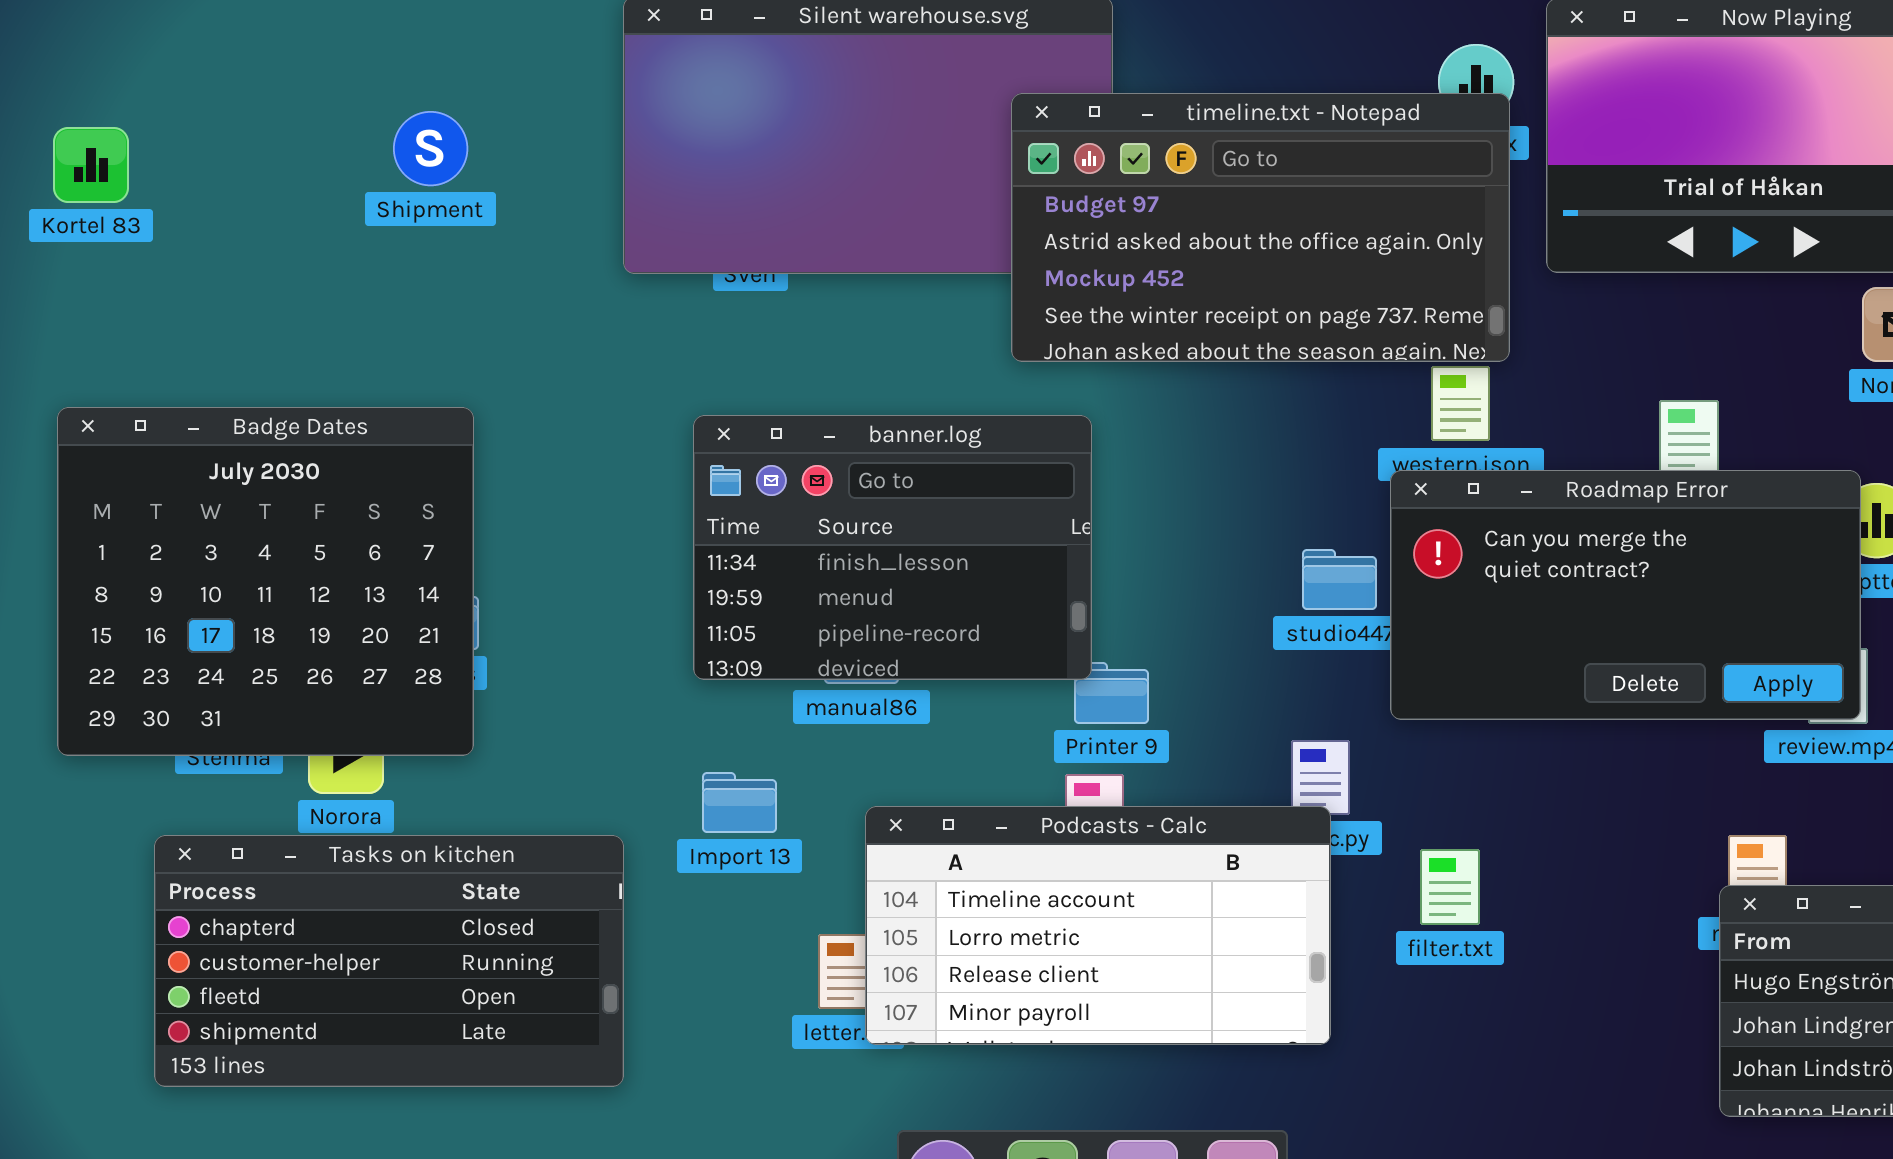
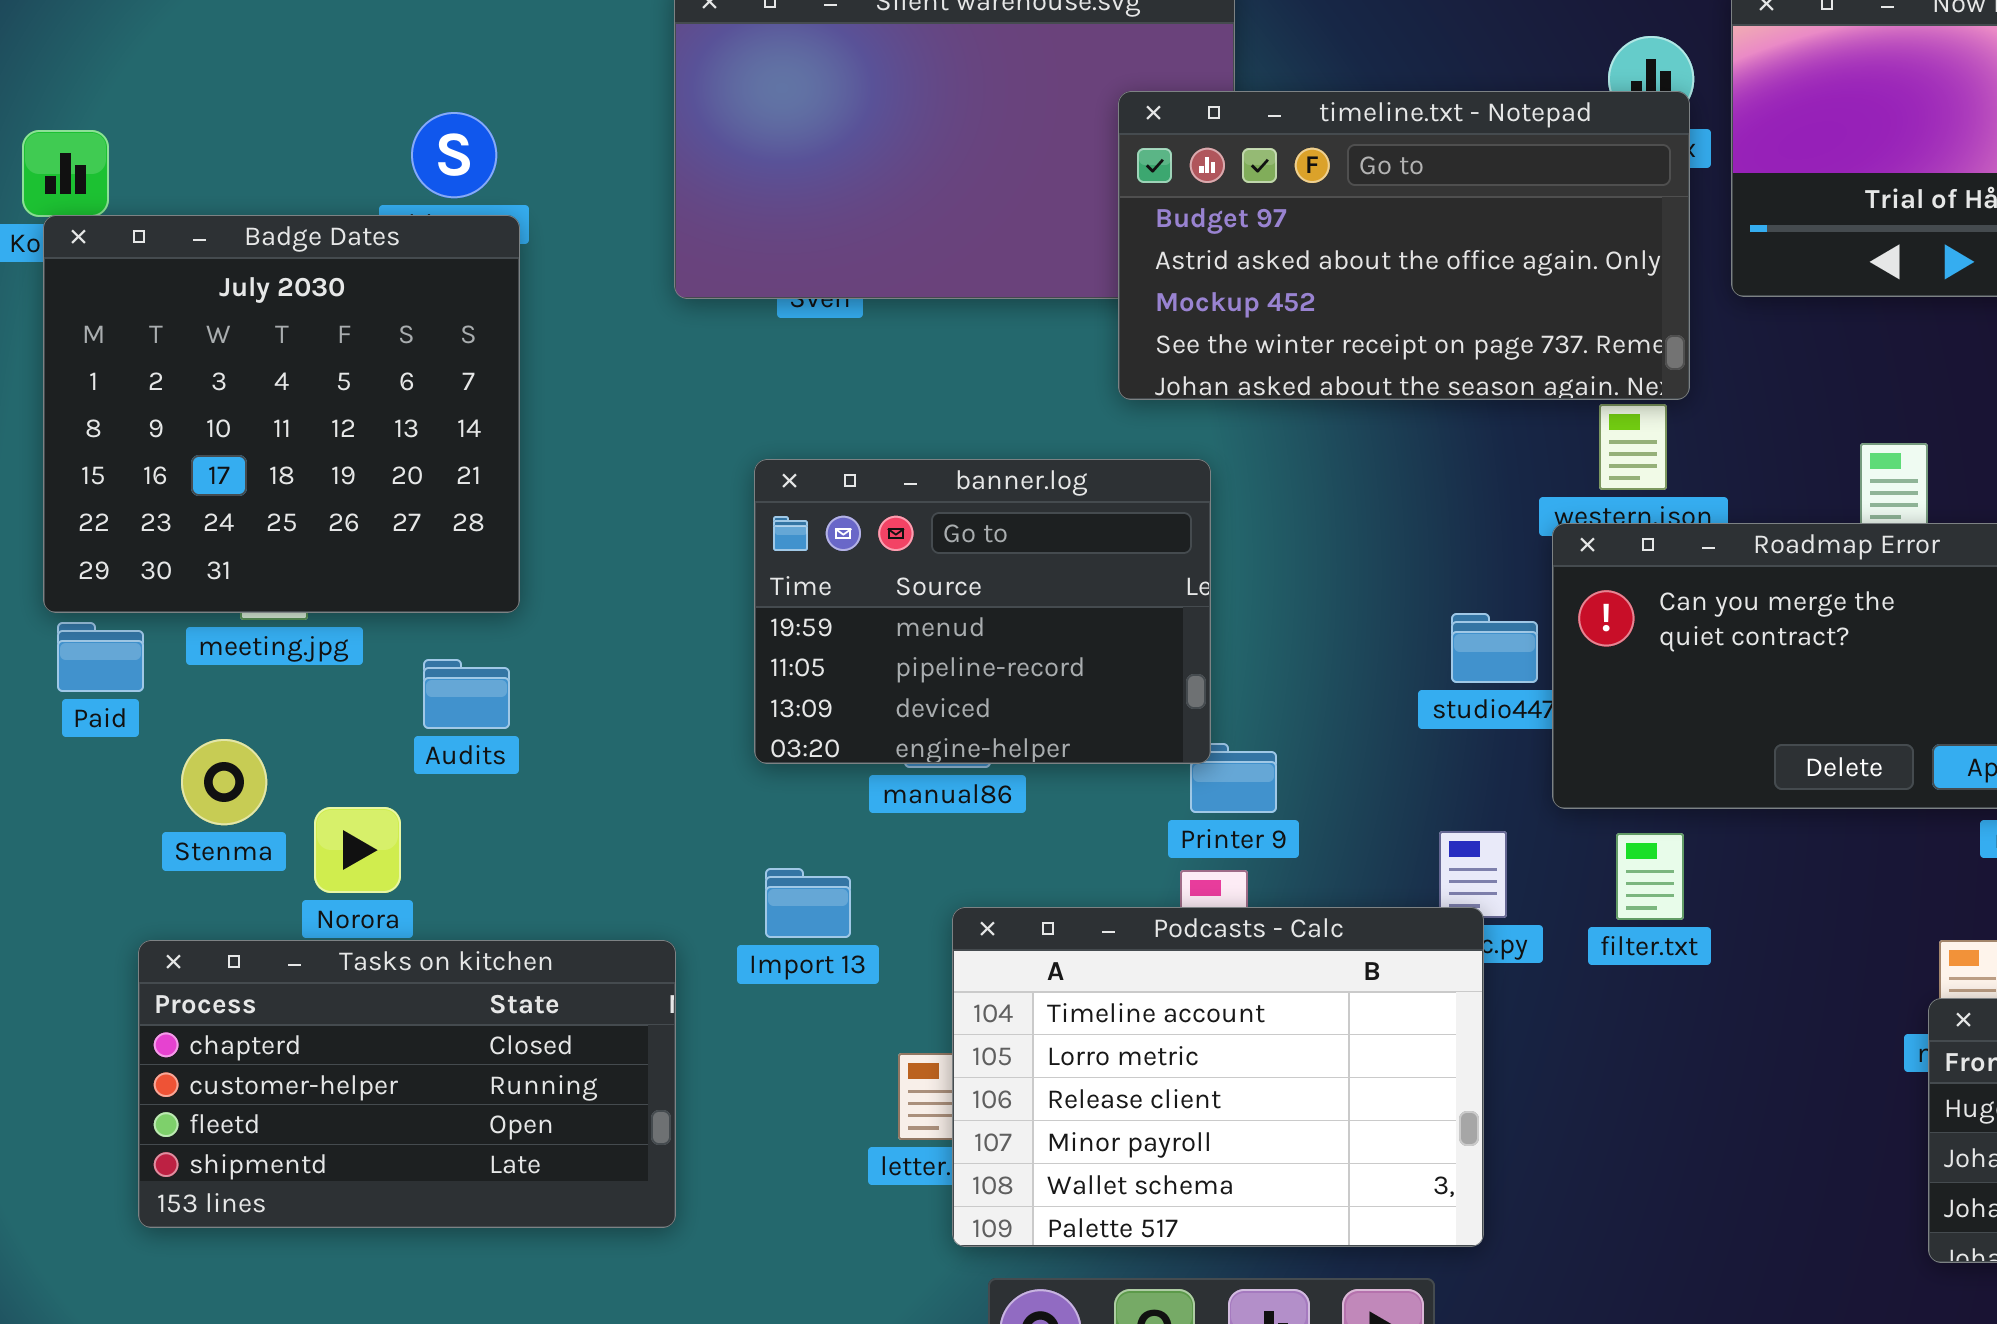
Badge Dates: [57,407,474,756] -> [43,215,520,613], moved
banner.log: [693,415,1092,680] -> [754,459,1211,764], scrolled down 1 row
Podcasts - Calc: [865,806,1331,1045] -> [952,907,1484,1247], resized
filter.txt: [1420,849,1480,925] -> [1616,833,1684,920], moved

